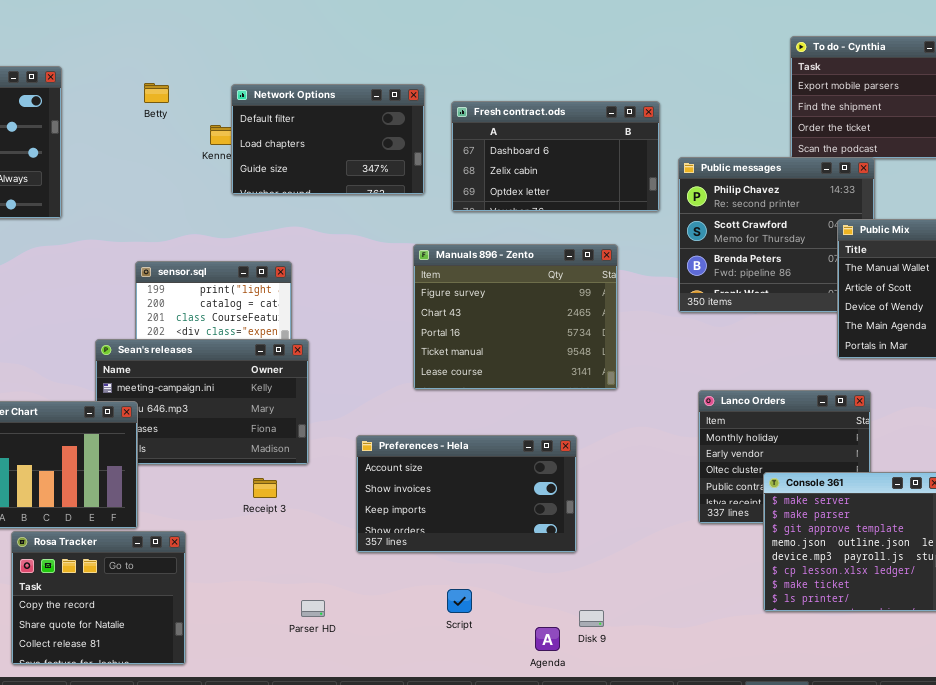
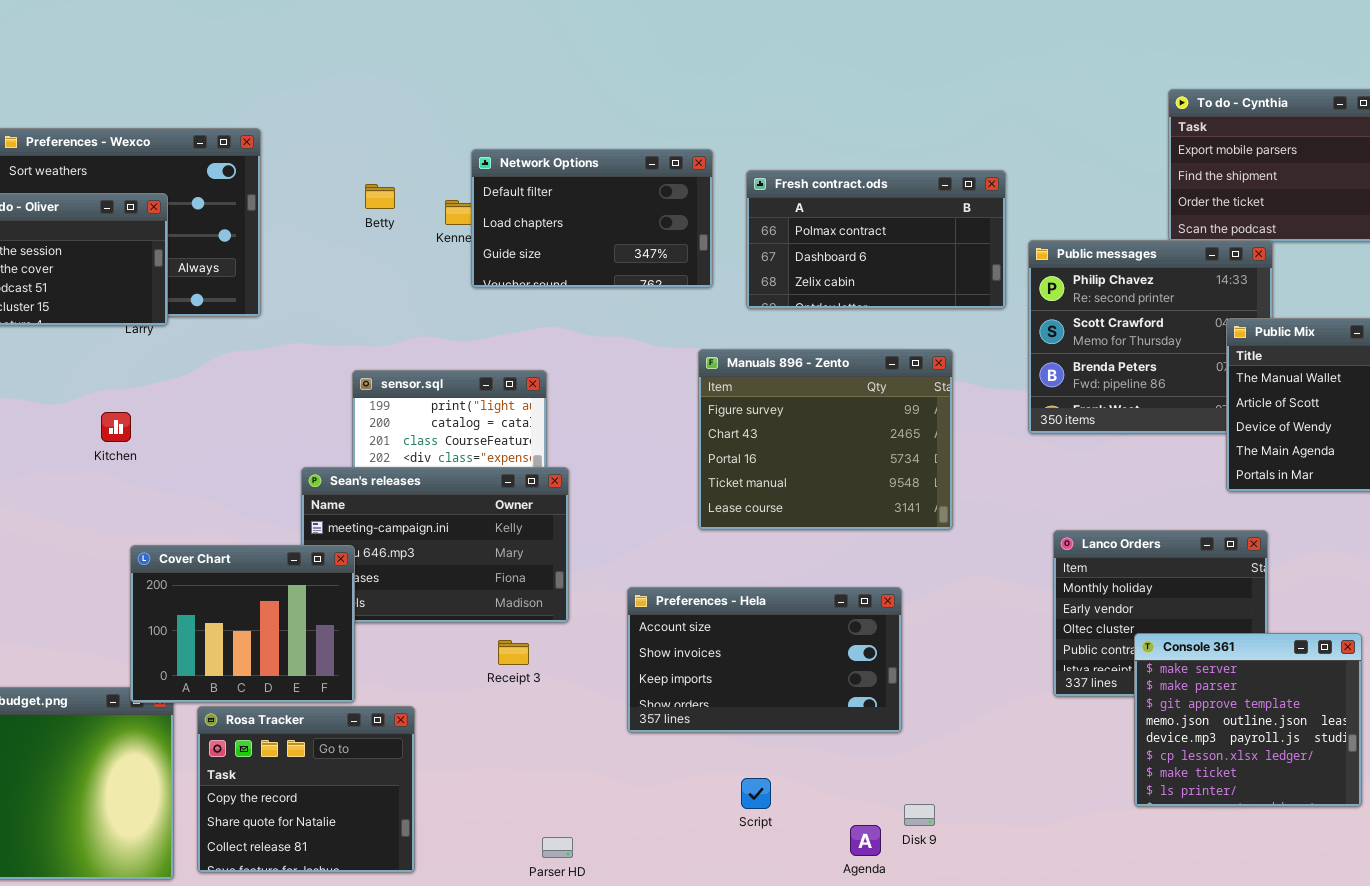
Betty: [144,83,169,103] -> [365,184,395,209], moved
Fresh contract.ods: [451,101,660,212] -> [746,170,1006,309], scrolled up 1 row
Parser HD: [301,600,325,617] -> [542,837,573,858], moved

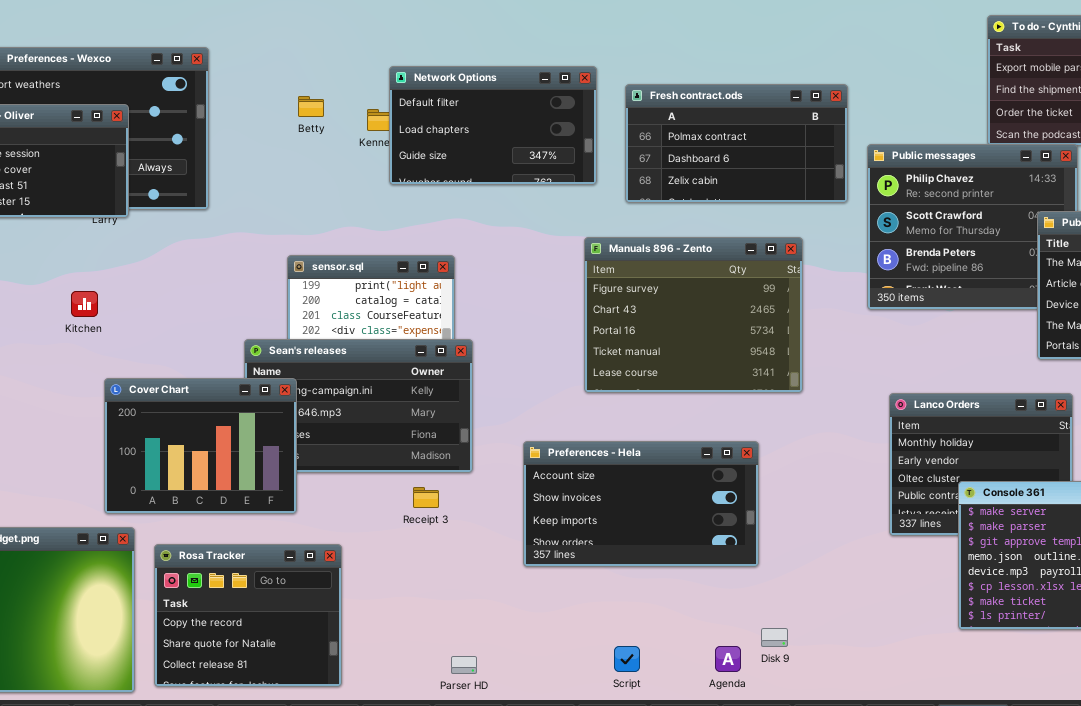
Cover Chart: [130,545,355,703] -> [104,378,297,514], moved
Script: [741,778,771,809] -> [614,646,640,672], moved

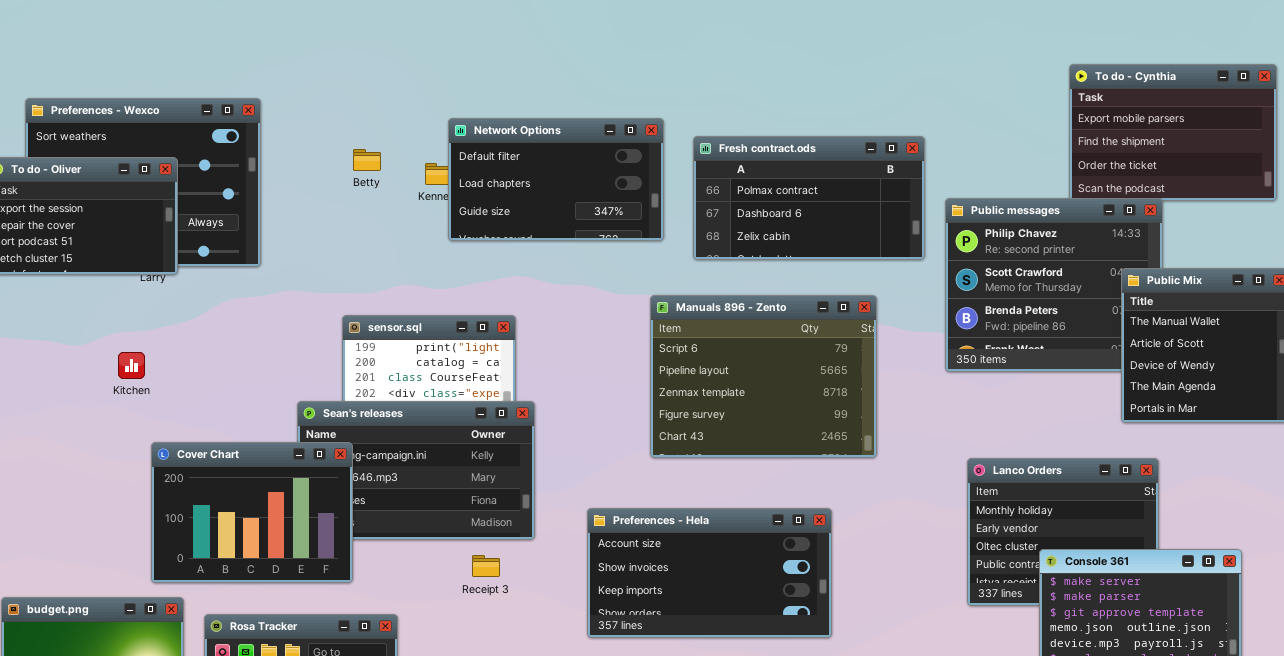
Manuals 896 - Zento: [584,237,803,393] -> [650,295,877,458], scrolled up 3 rows

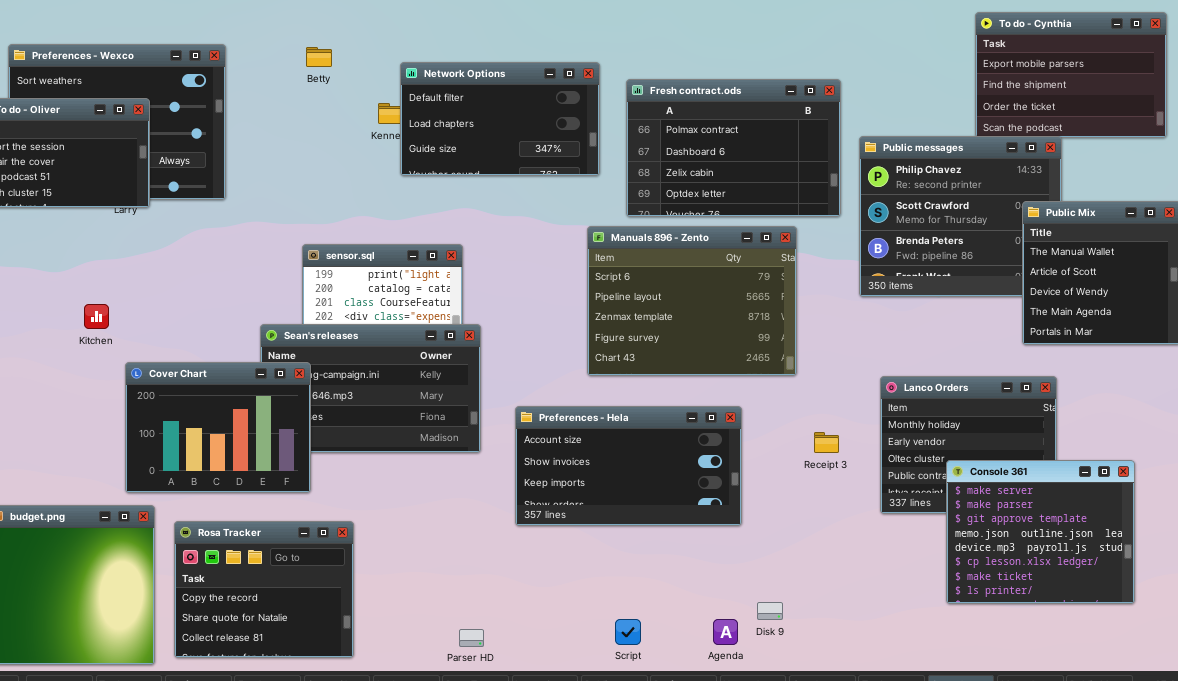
Fresh contract.ods: [693,136,925,260] -> [626,79,841,217], resized
Betty: [353,149,381,171] -> [306,47,332,67], moved
Kitchen: [118,352,145,379] -> [84,304,109,329], moved
Preferences - Hela: [587,508,832,638] -> [515,406,742,526], moved
Receipt 3: [472,555,500,577] -> [814,432,839,453], moved

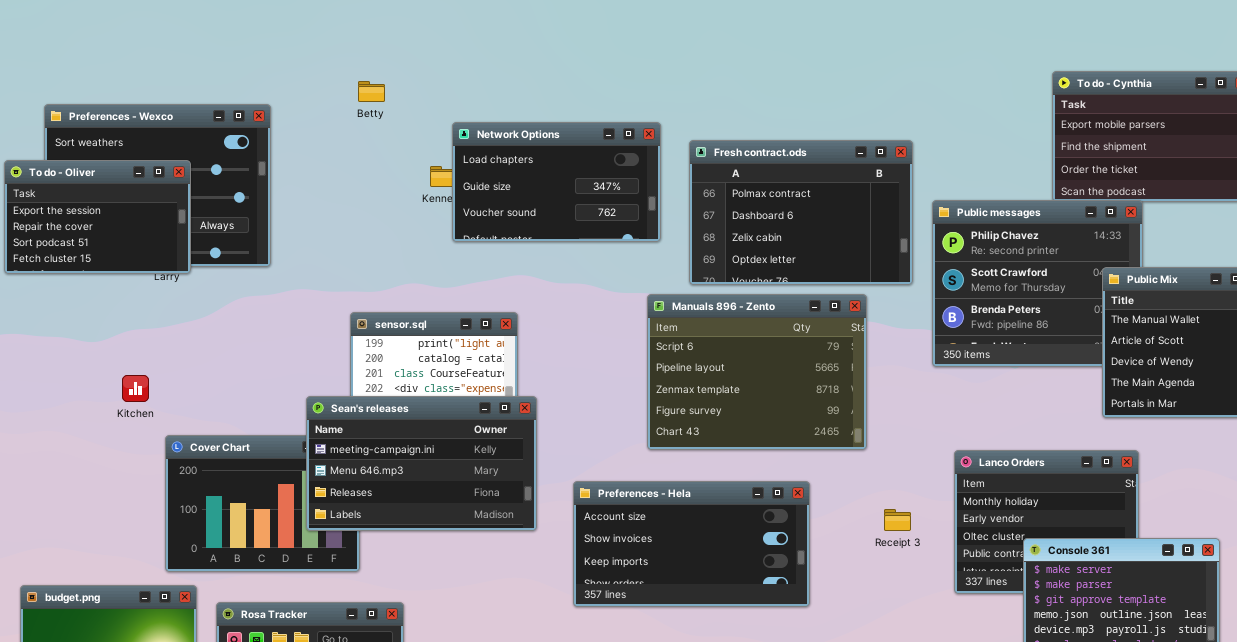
Betty: [306,47,332,67] -> [358,81,385,102], moved
Network Options: [400,62,600,176] -> [452,122,661,242], scrolled down 1 row
Sean's releases: [260,324,481,453] -> [306,396,537,531], raised

